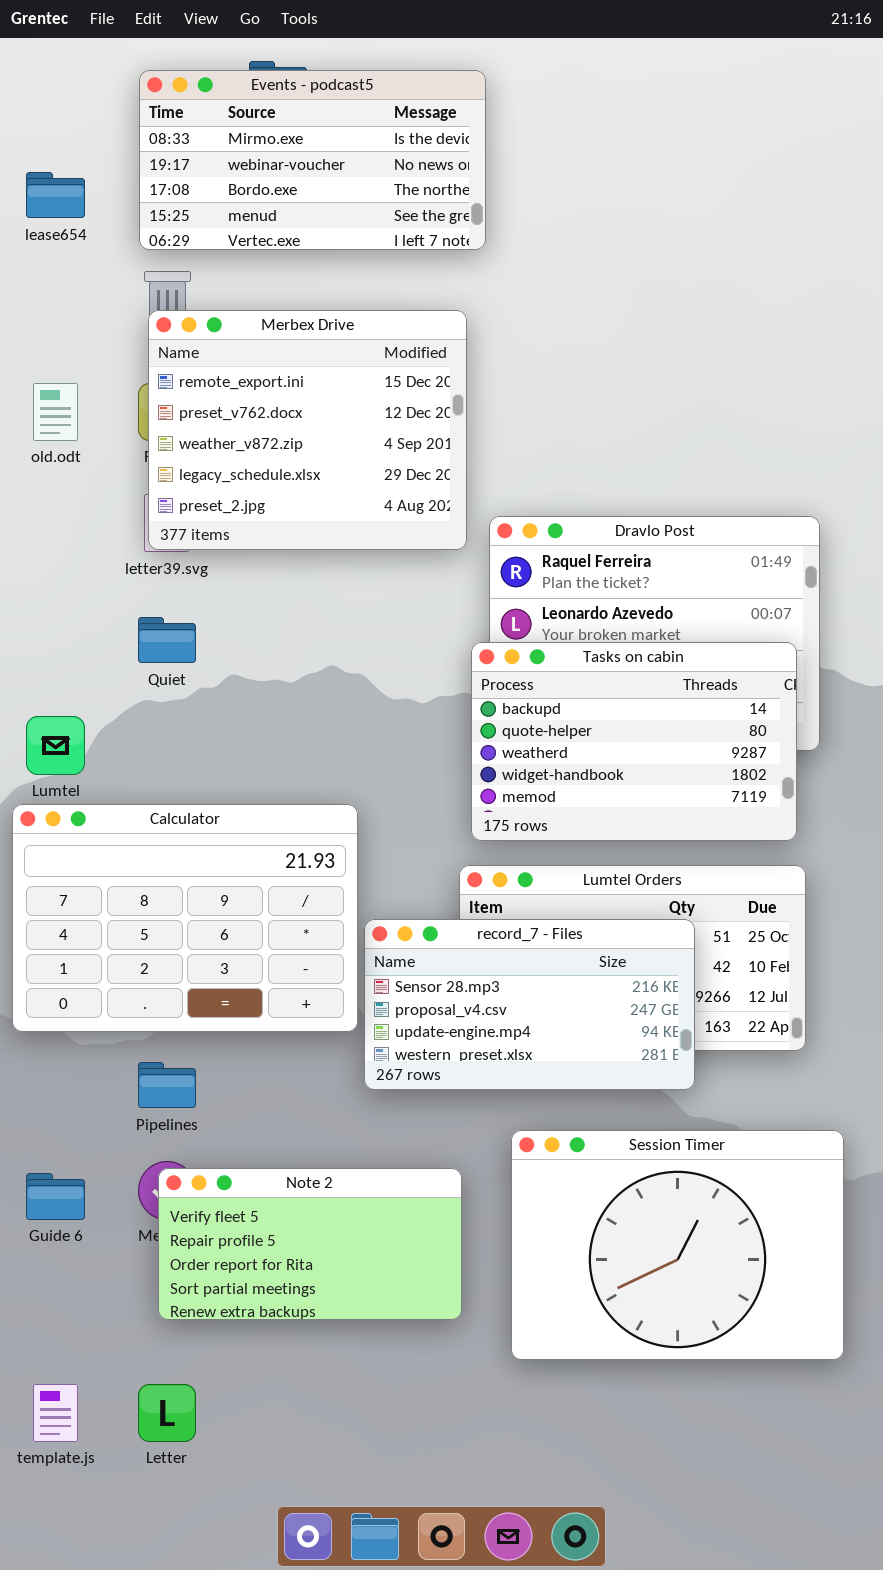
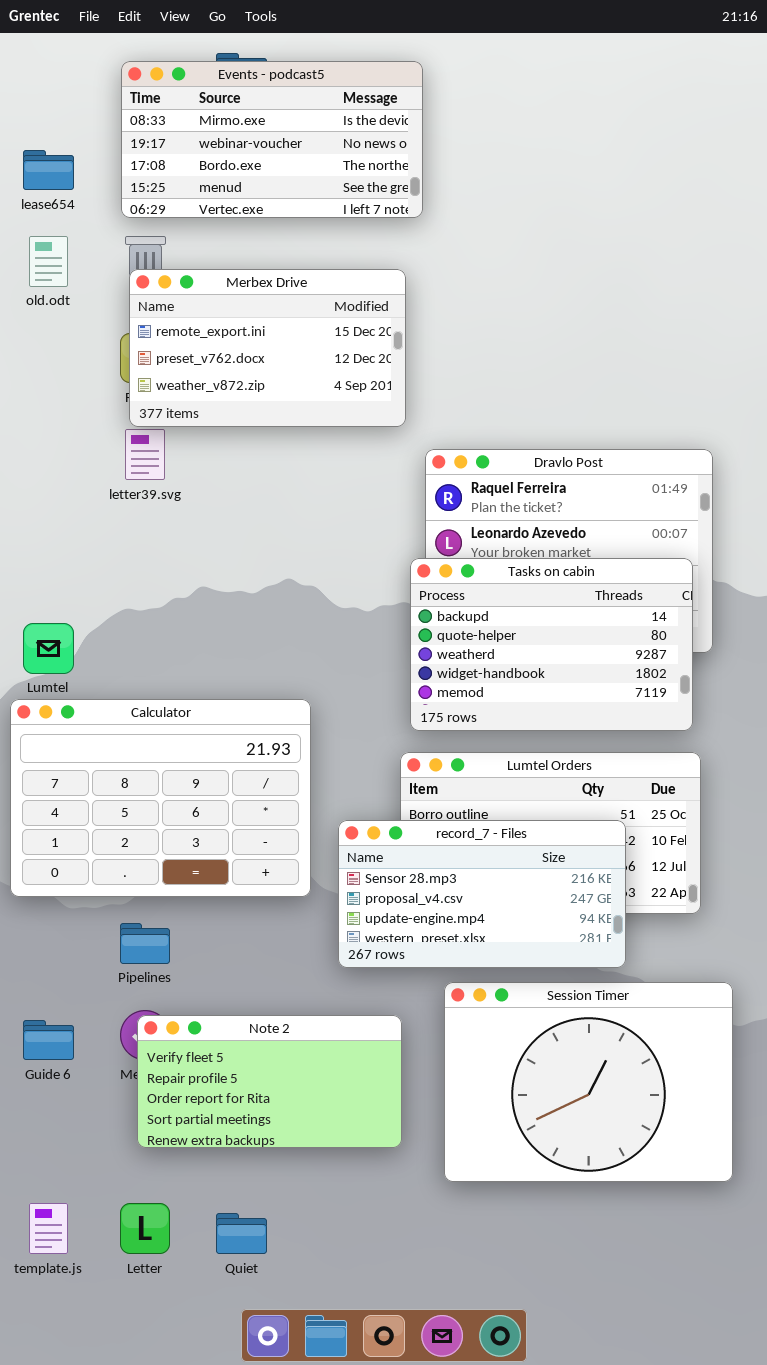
Merbex Drive: [148,310,467,550] -> [129,269,406,427], resized
old.odt: [33,383,78,441] -> [29,236,68,287], moved
Quiet: [138,617,196,663] -> [216,1213,267,1254], moved
record_7 - Files: [364,919,695,1090] -> [338,820,626,968], moved

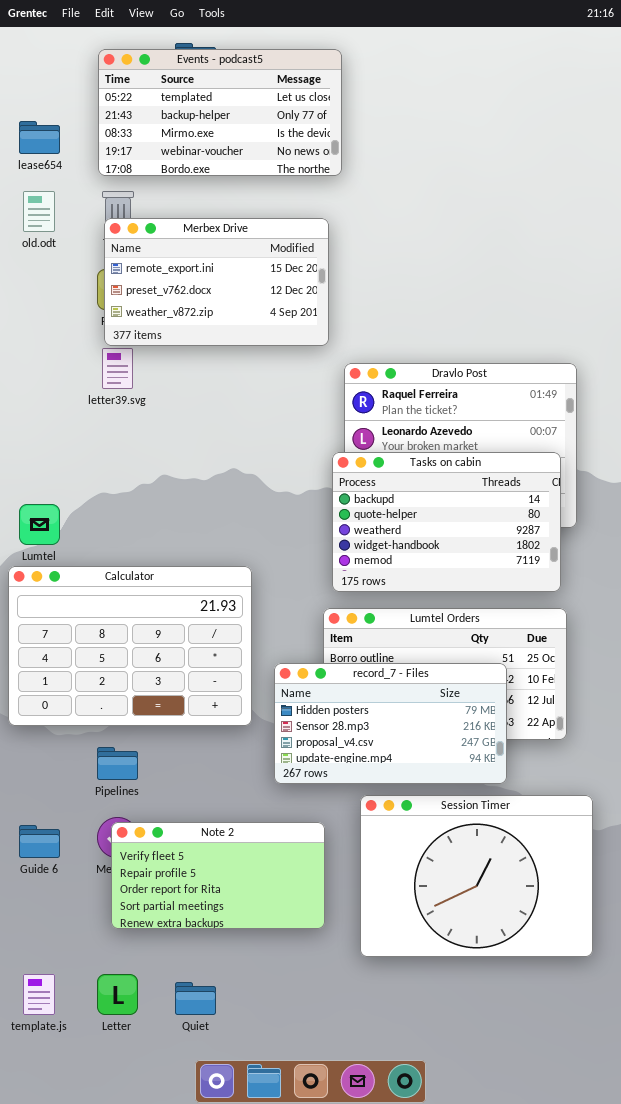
Events - podcast5: [121,61,423,218] -> [98,49,342,176], scrolled up 2 rows
record_7 - Files: [338,820,626,968] -> [274,663,507,784], scrolled up 1 row

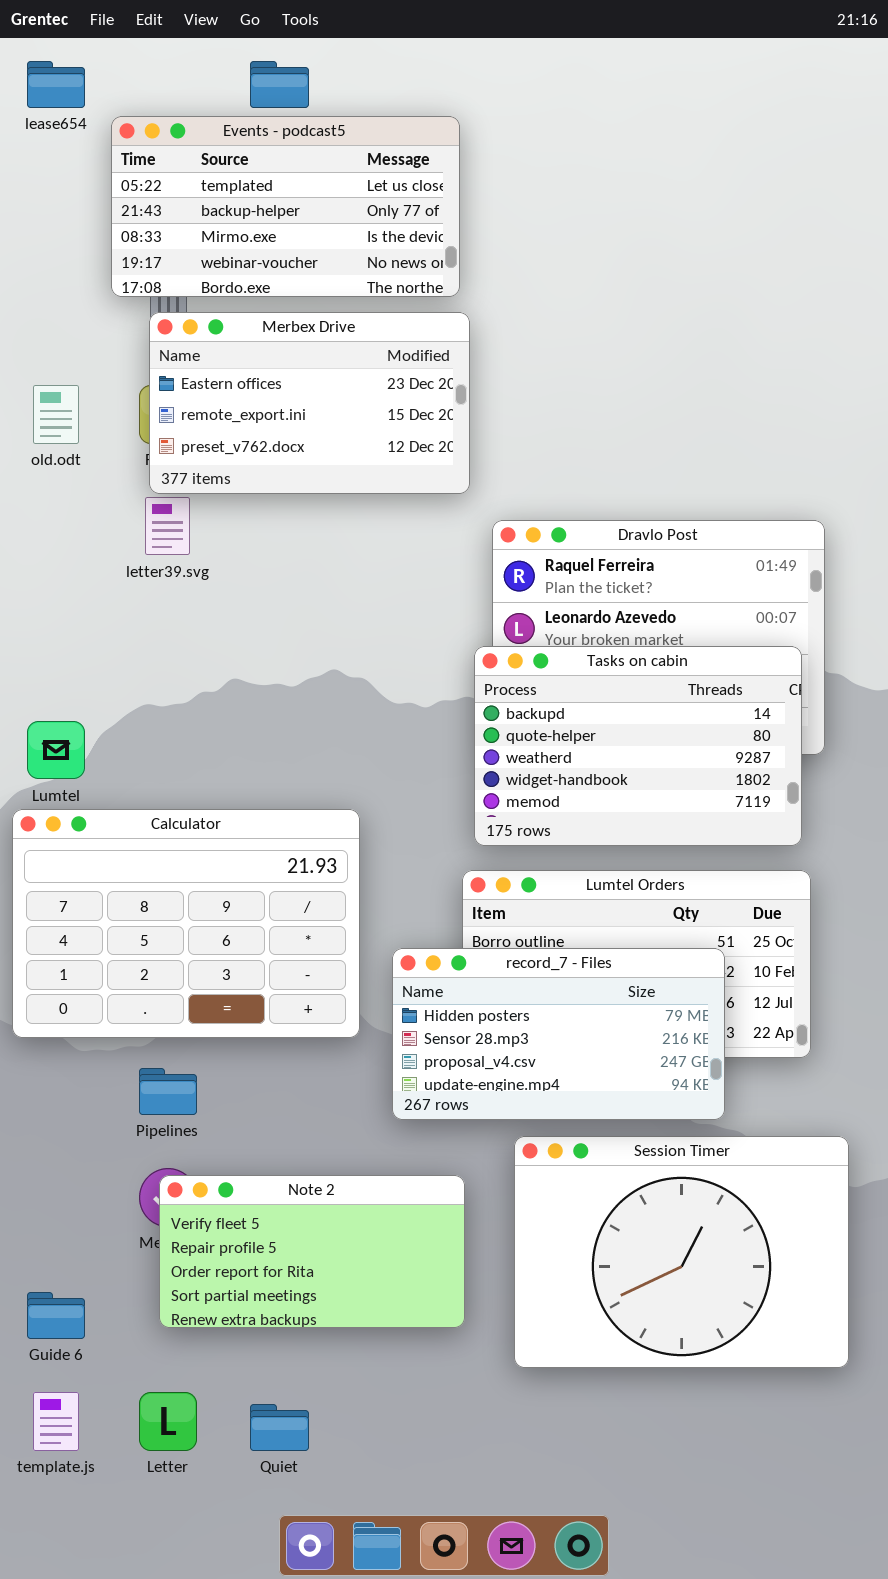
Events - podcast5: [98,49,342,176] -> [111,116,460,297], moved
lease654: [19,121,60,154] -> [27,61,85,108], moved
old.odt: [23,191,55,232] -> [33,385,79,444], moved
Merbex Drive: [104,218,329,346] -> [149,312,470,494], scrolled up 1 row
Guide 6: [19,825,60,858] -> [27,1292,85,1339], moved

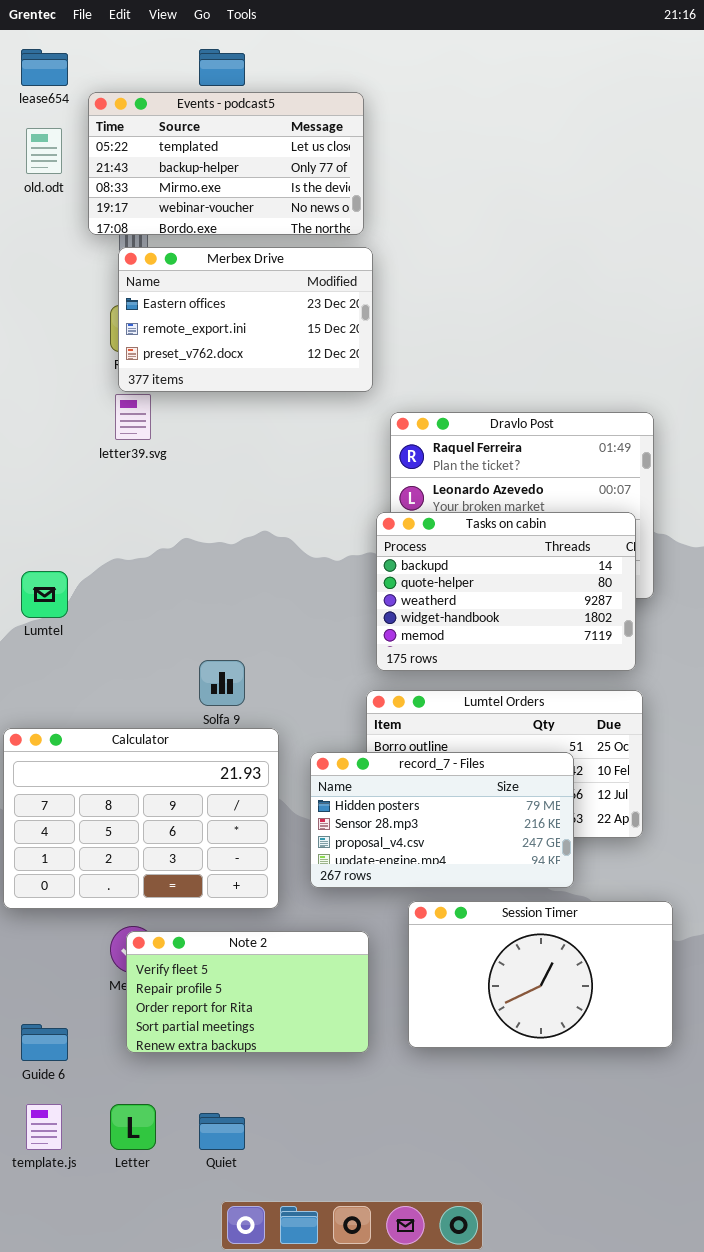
old.odt: [33,385,79,444] -> [26,128,62,174], moved
Calculator: [12,809,360,1038] -> [3,728,279,909], moved
Session Timer: [514,1136,849,1368] -> [408,901,673,1048], resized

